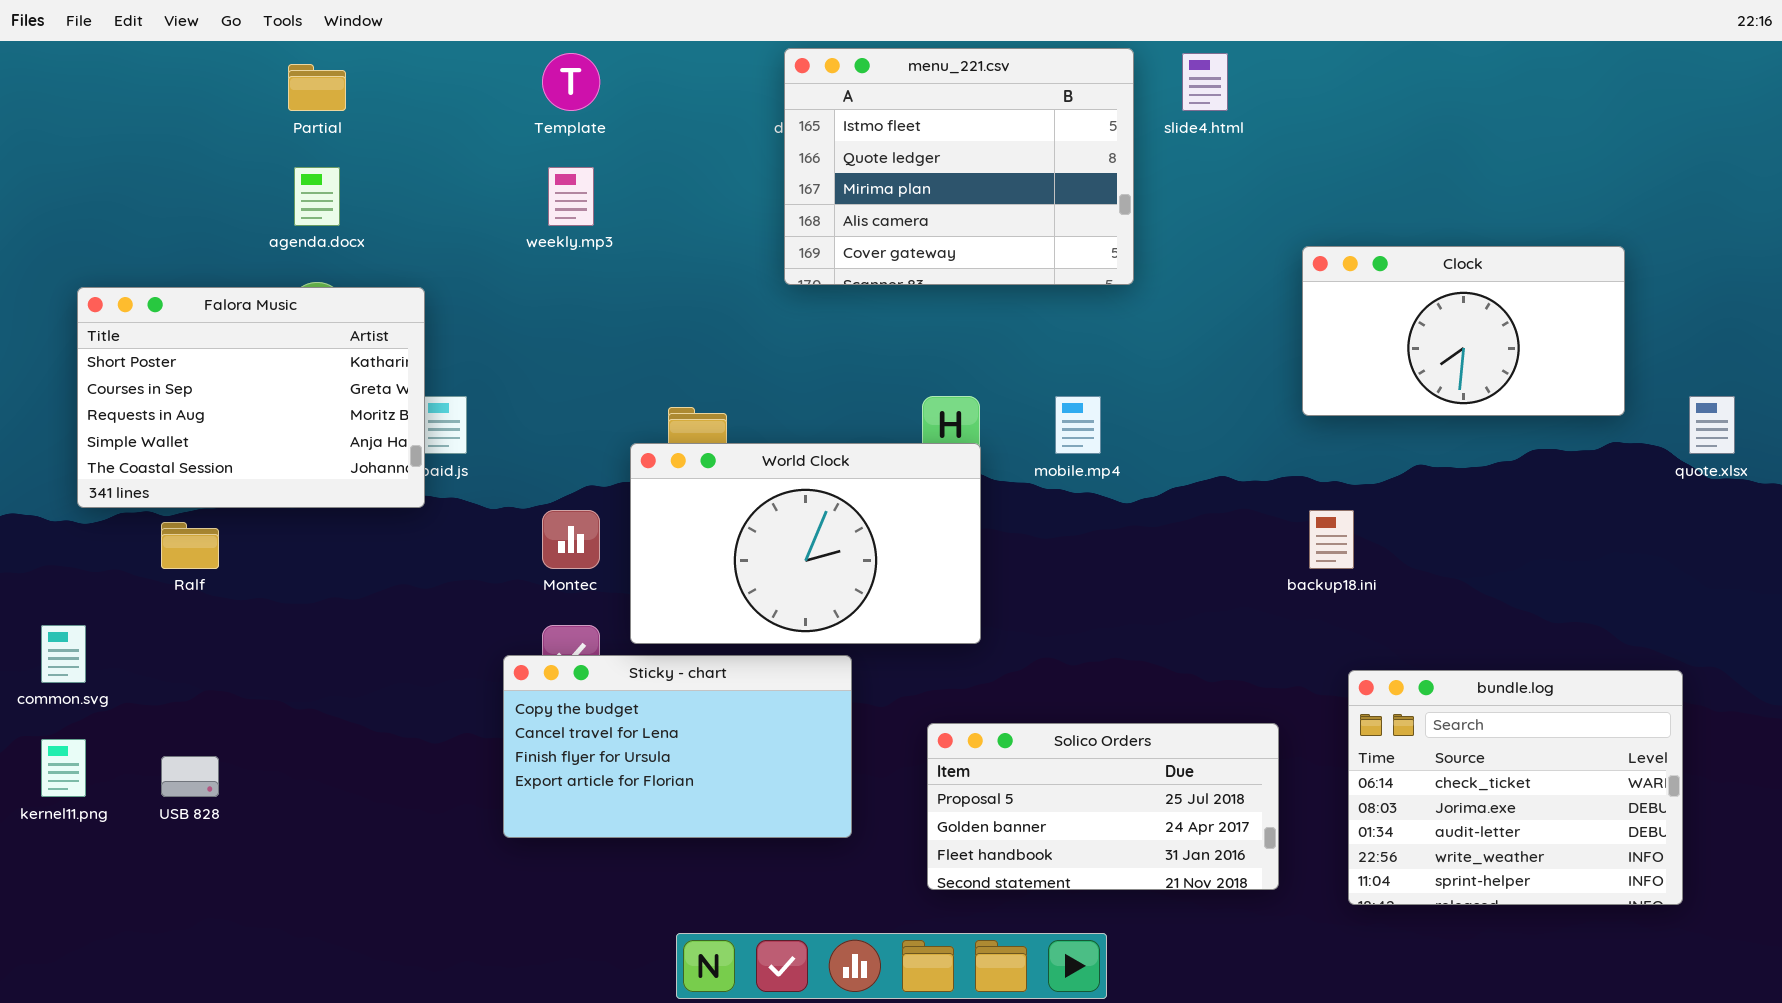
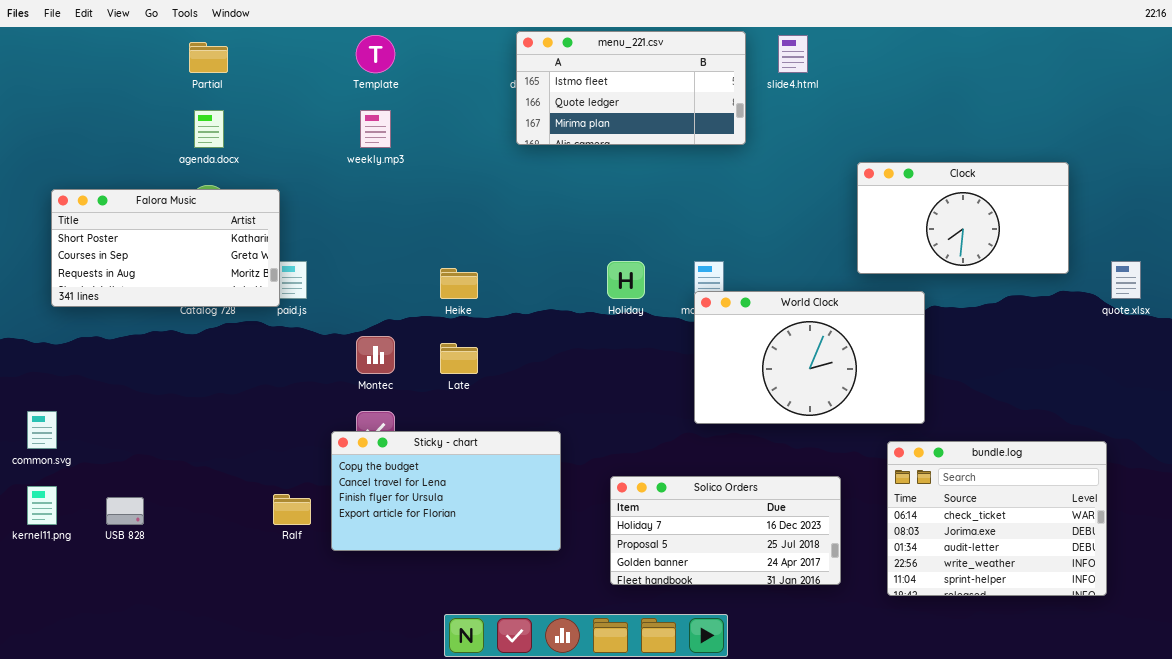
menu_221.csv: [784,48,1134,285] -> [516,31,746,145], resized
Falora Music: [77,287,425,508] -> [51,189,280,307], resized
World Clock: [630,443,981,644] -> [694,291,925,424], moved
Ralf: [161,522,219,569] -> [273,494,311,525], moved
Solico Orders: [927,723,1279,890] -> [610,476,841,585], scrolled up 1 row

